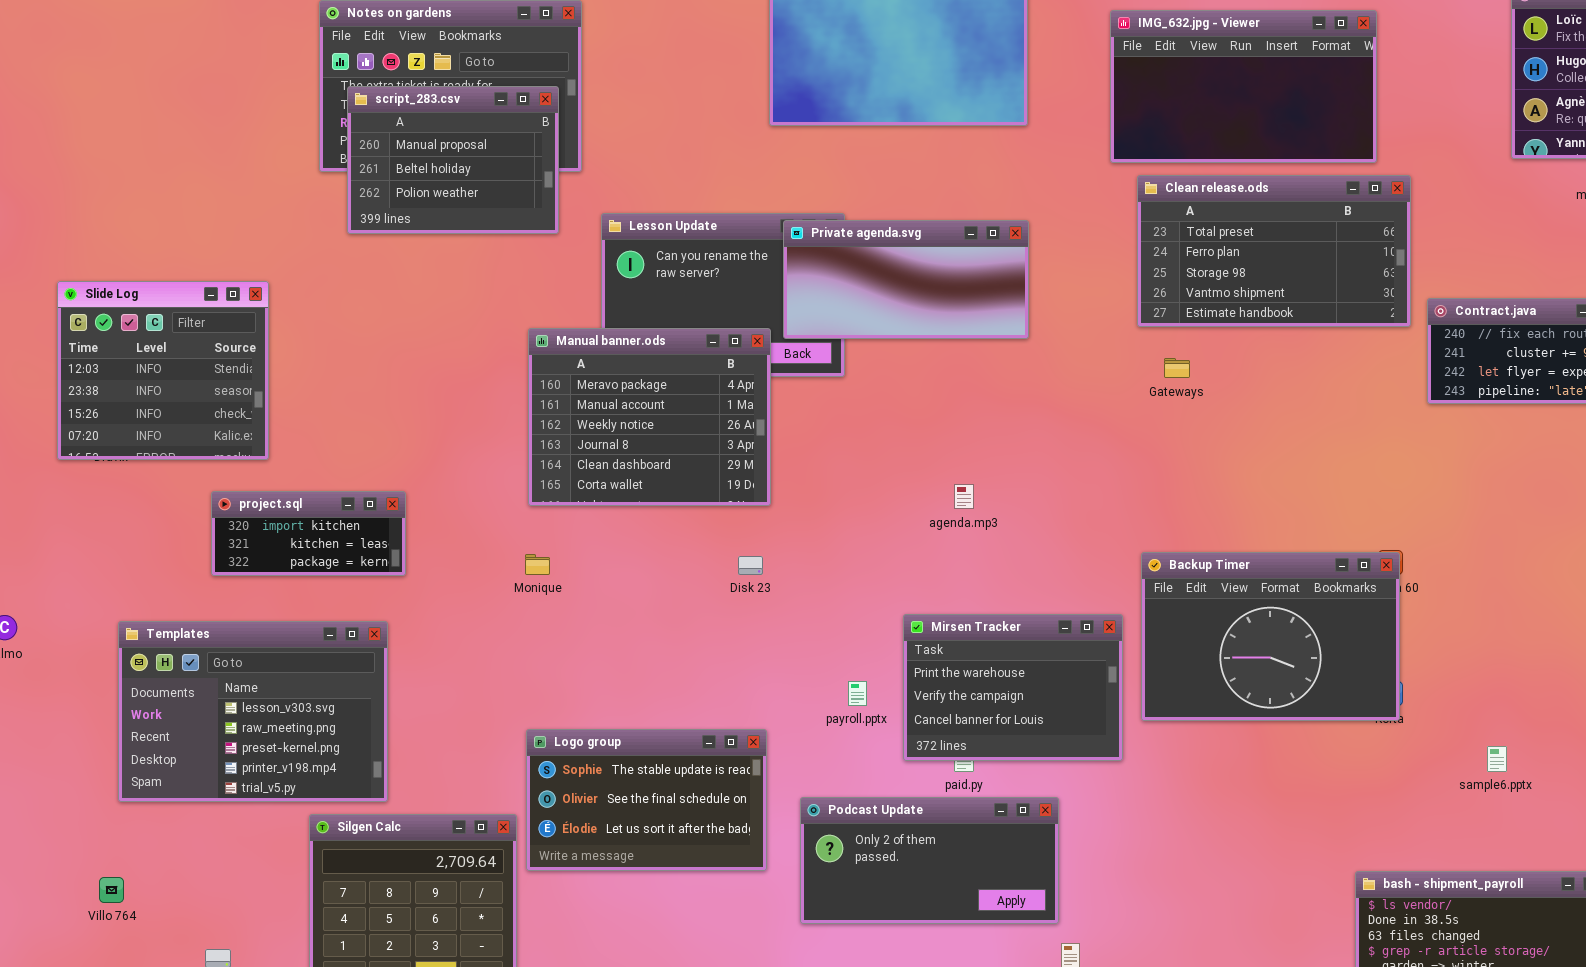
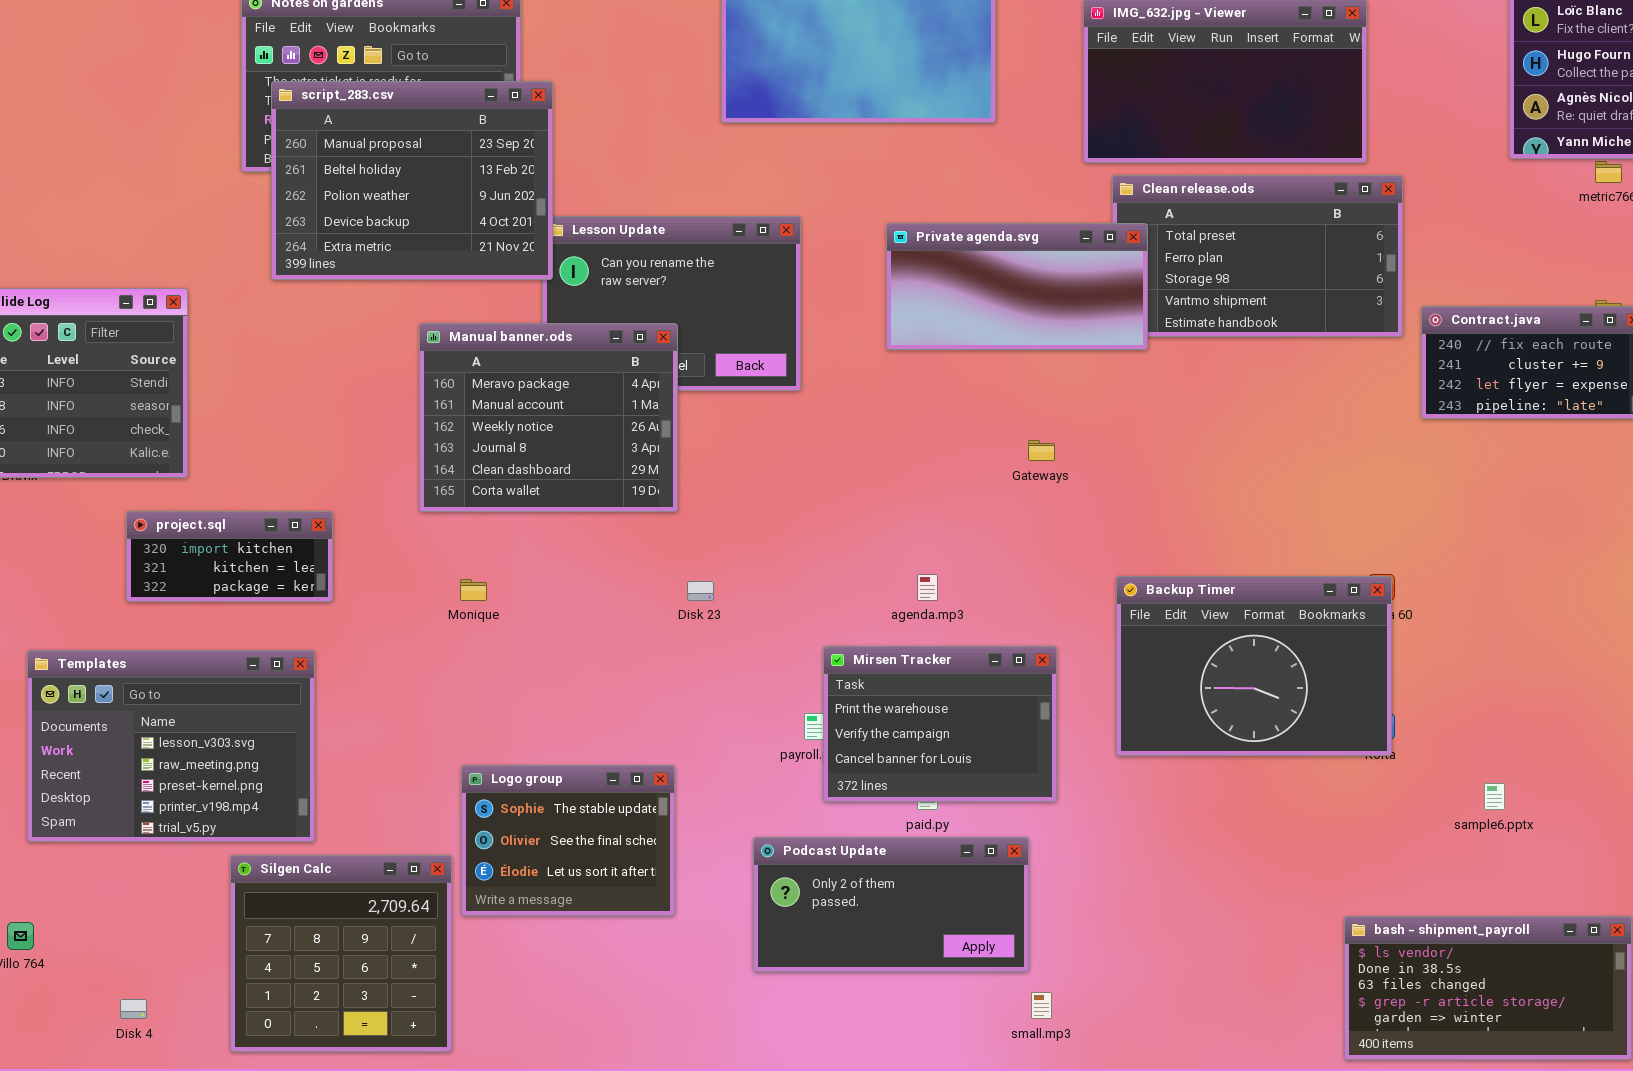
script_283.csv: [347,86,559,234] -> [271,81,553,280], resized
Private agenda.svg: [783,220,1029,339] -> [886,223,1148,350], moved
Manual banner.ods: [528,328,771,506] -> [419,323,678,512], moved
Gateways: [1164,358,1190,378] -> [1028,440,1055,461], moved
agenda.mp3: [954,484,974,509] -> [917,574,938,601], moved
Mirsen Tracker: [903,614,1123,761] -> [823,646,1057,802], moved
Logo group: [526,729,767,871] -> [461,765,675,916], resized

